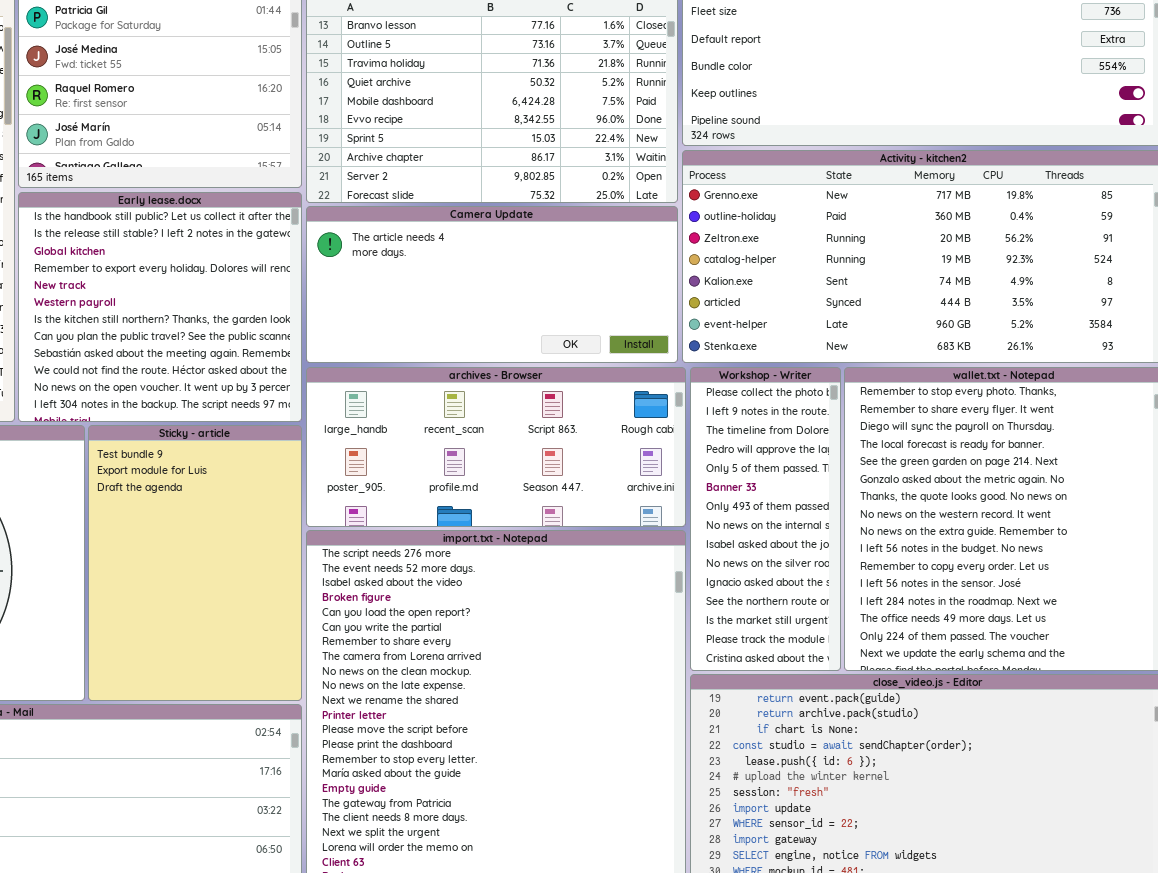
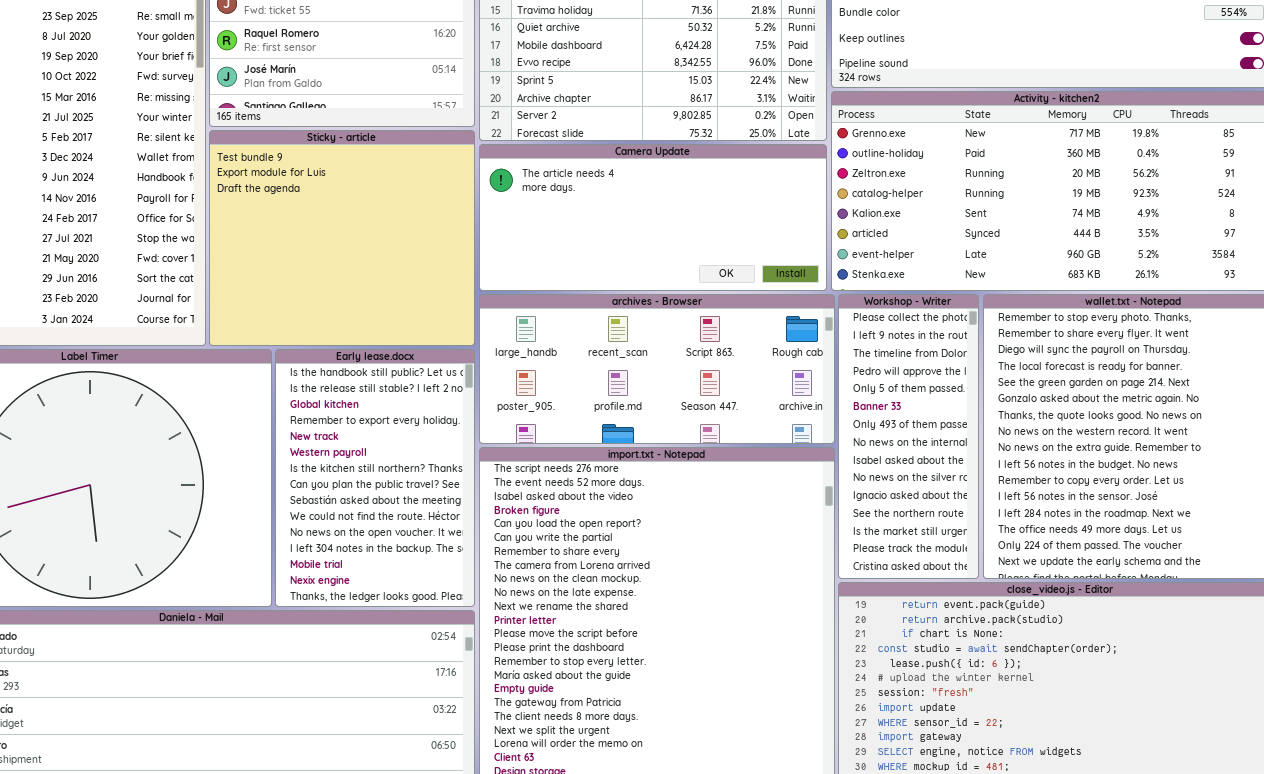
Early lease.docx: [18,192,302,422] -> [275,349,475,607], moved, resized
Sticky - article: [88,425,302,701] -> [209,130,475,346], moved, resized

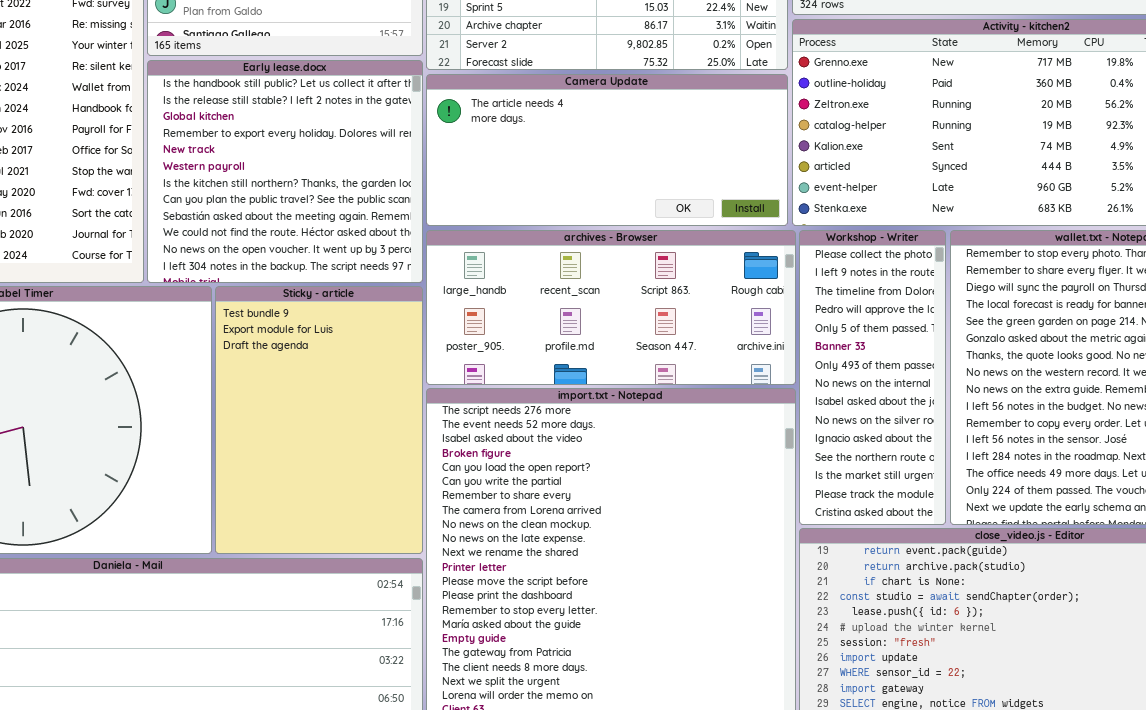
Sticky - article: [209,130,475,346] -> [215,286,423,554], moved, resized
Early lease.docx: [275,349,475,607] -> [147,60,423,283], moved, resized

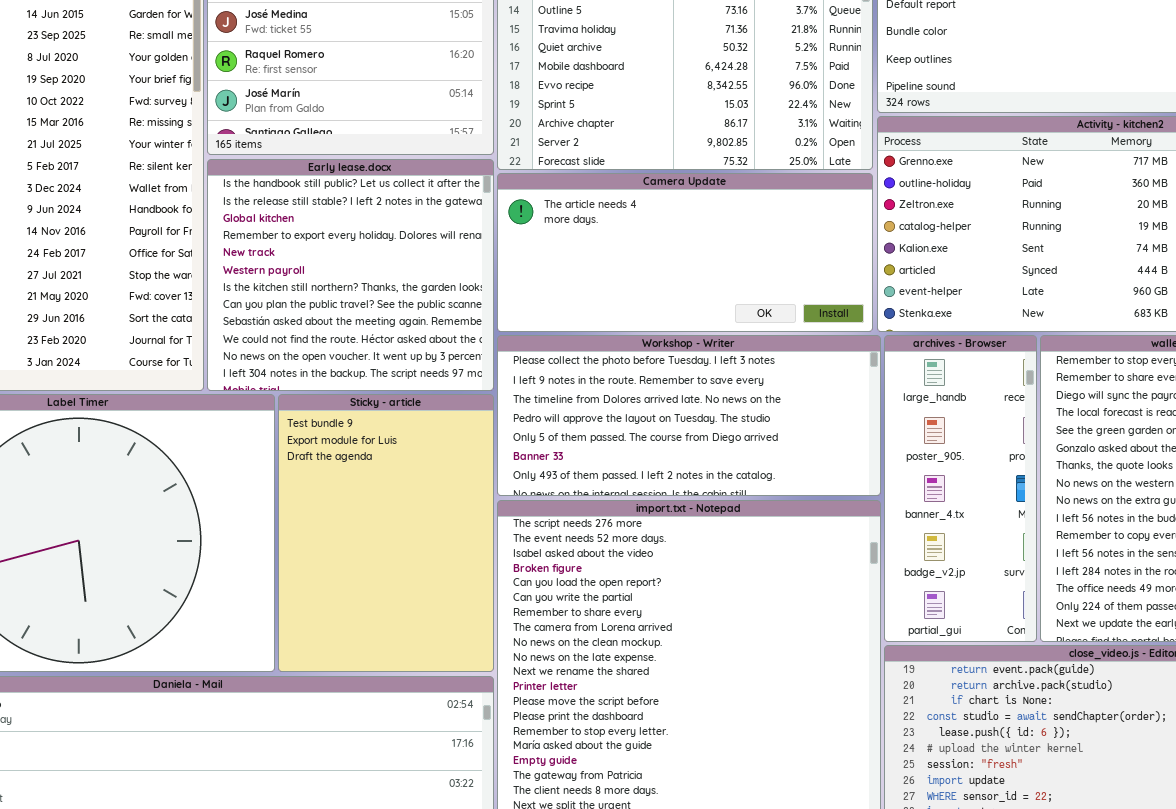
archives - Browser: [426,230,796,385] -> [884,335,1037,642], moved, resized
Workshop - Writer: [799,230,946,525] -> [497,335,881,496], moved, resized

